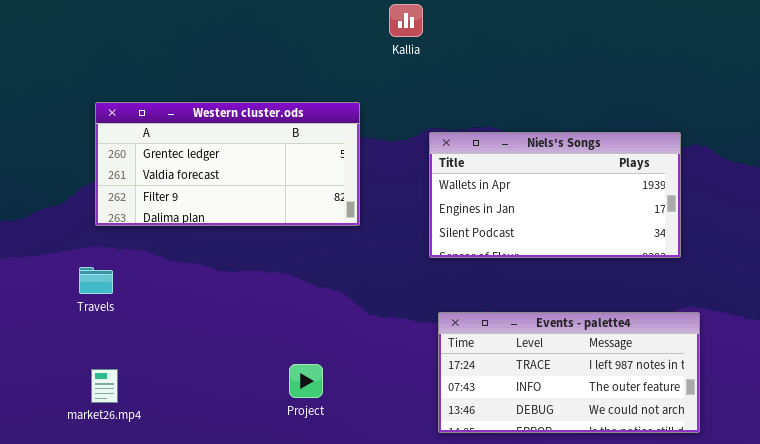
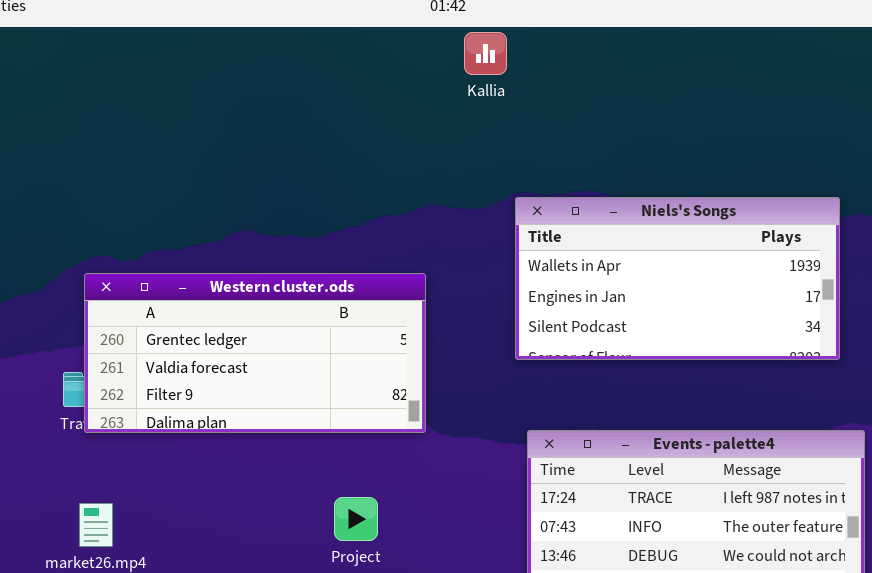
Western cluster.ods: [95,102,360,226] -> [84,273,426,433], moved

